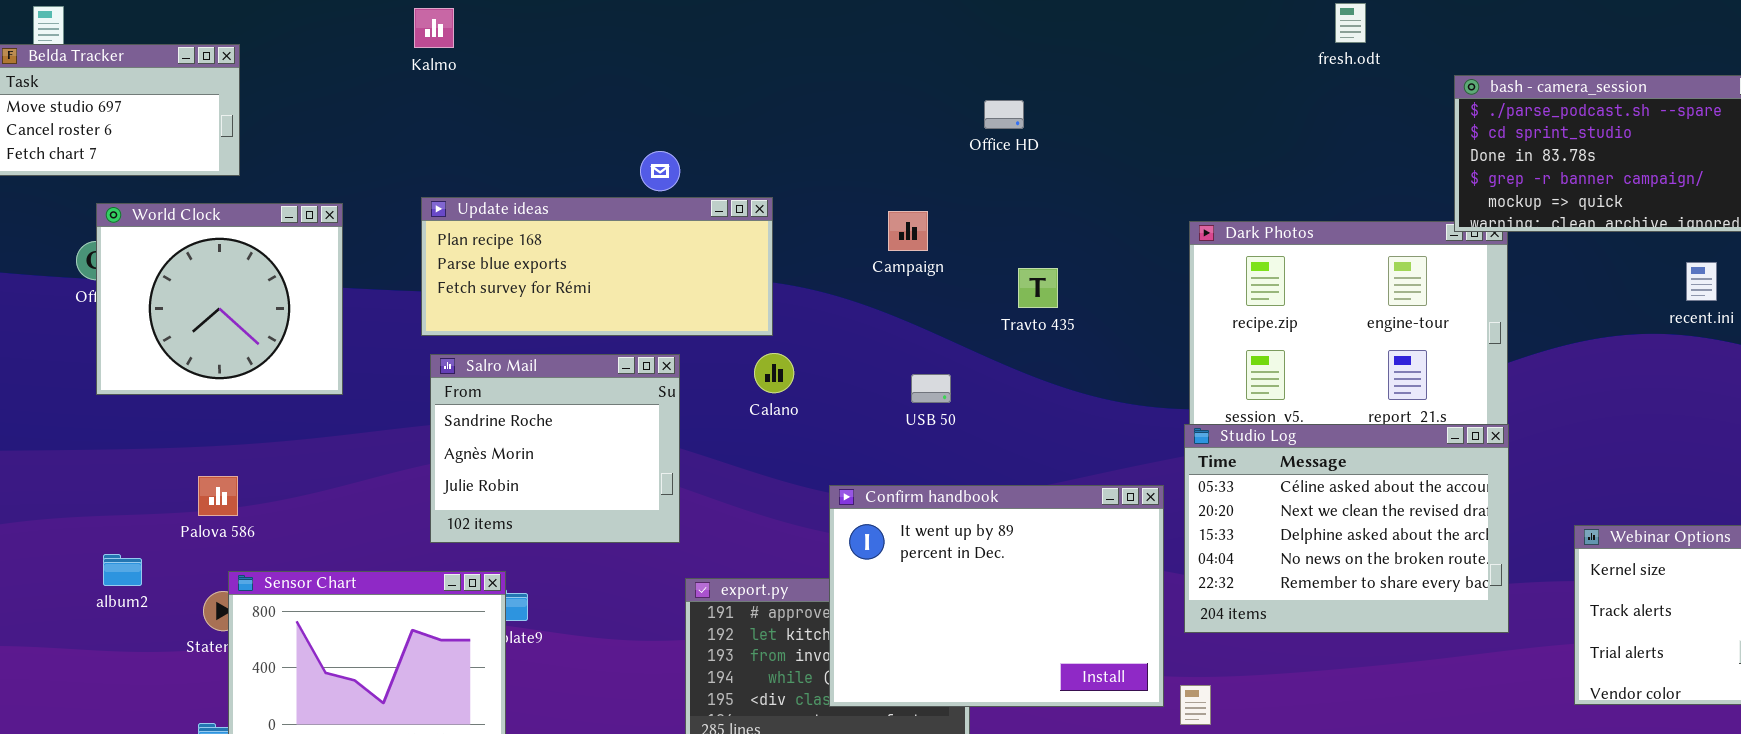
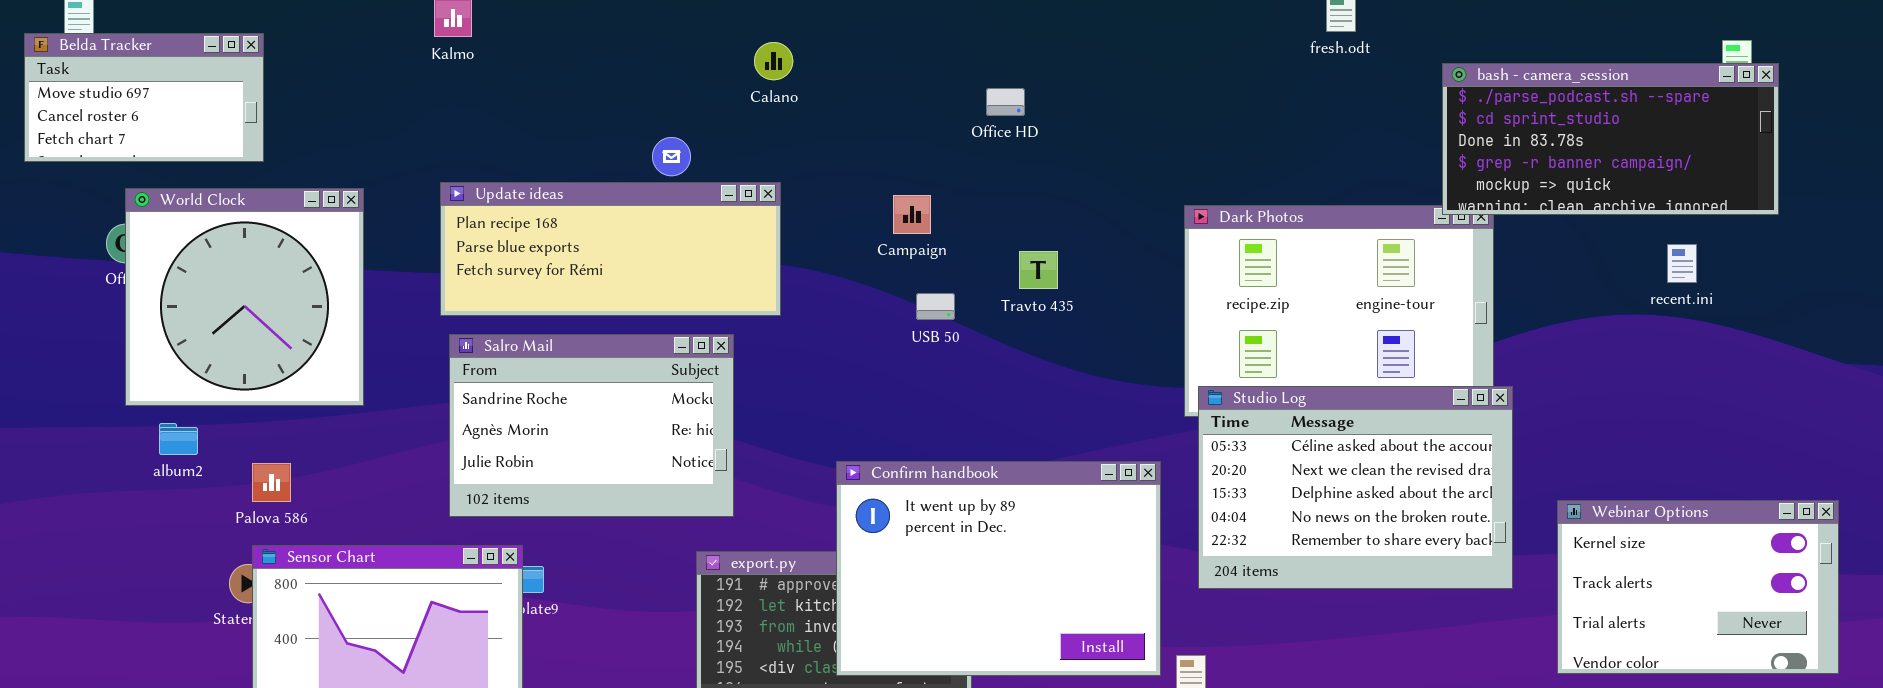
World Clock: [96,203,343,395] -> [125,188,364,406], resized
Calano: [754,353,794,393] -> [754,42,793,80], moved
Salro Mail: [430,354,680,543] -> [449,334,734,517], resized
USB 50: [911,374,951,403] -> [916,293,955,320], moved
Studio Log: [1184,424,1509,633] -> [1198,386,1513,589], moved
Palova 586: [198,476,238,516] -> [252,463,291,502], moved
album2: [103,554,142,586] -> [159,423,198,455], moved

